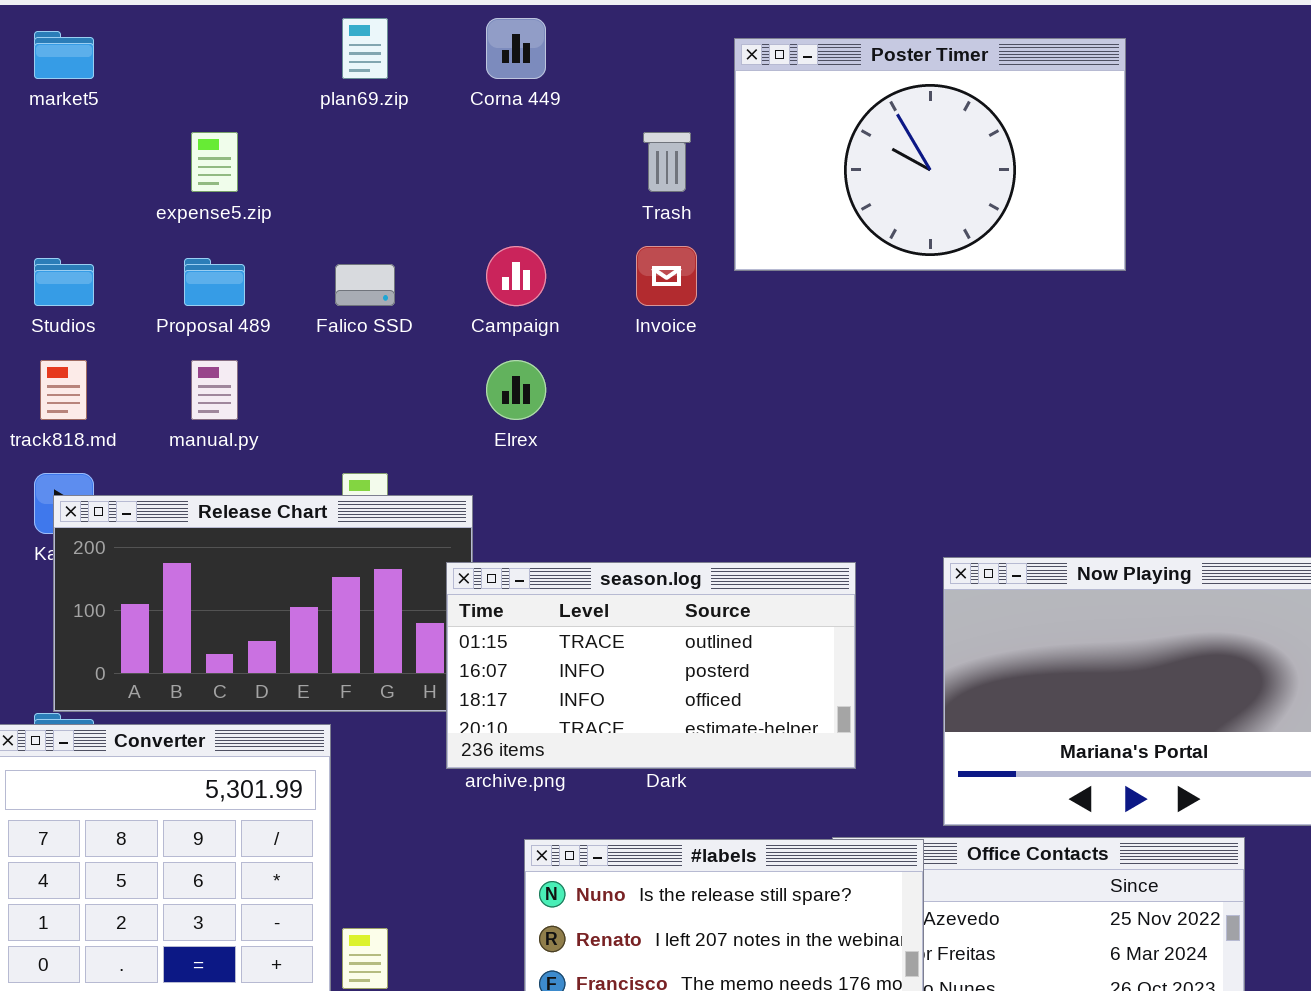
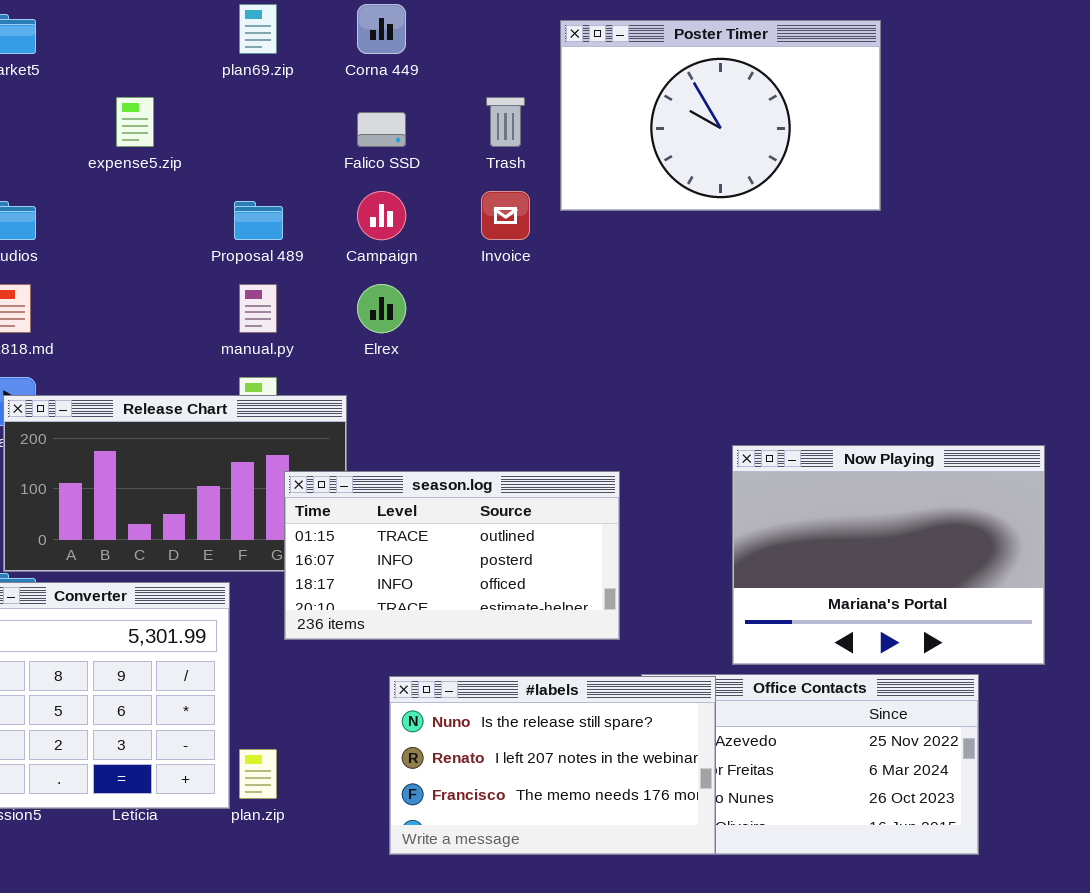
Proposal 489: [184,258,245,306] -> [234,201,283,240], moved
Falico SSD: [335,264,395,306] -> [357,112,406,147], moved
manual.py: [191,360,238,420] -> [239,284,277,333], moved
season.log: [446,562,856,769] -> [284,471,620,640], moved

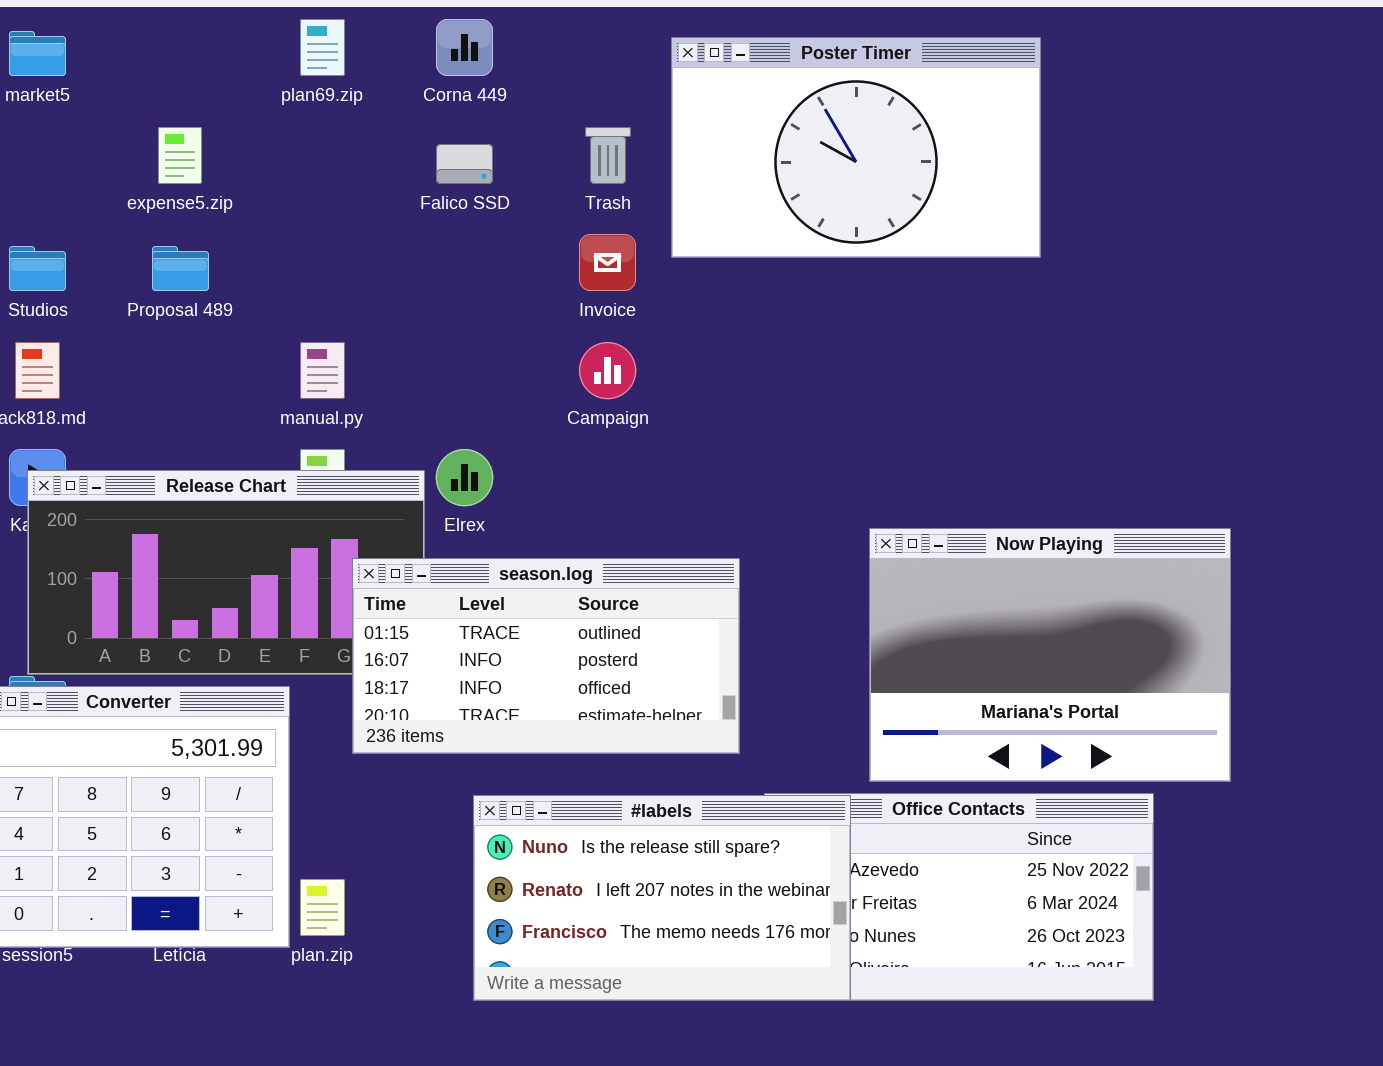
Campaign: [357,191,406,240] -> [579,342,636,399], moved
Proposal 489: [234,201,283,240] -> [152,246,209,291], moved
Elrex: [357,284,406,333] -> [436,449,493,506], moved

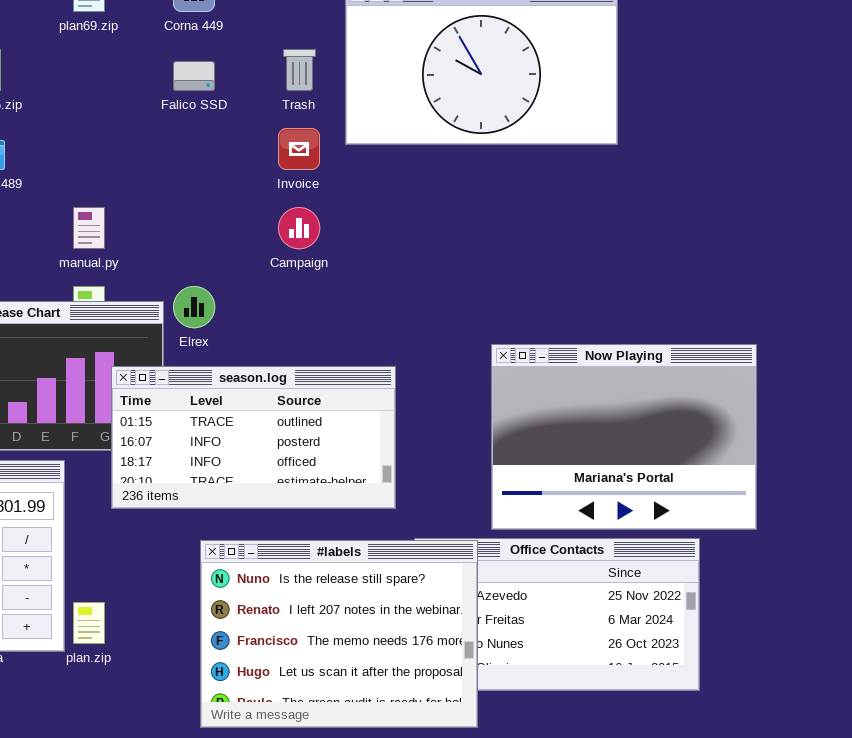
#labels: [473,795,851,1001] -> [200,540,478,728], resized

